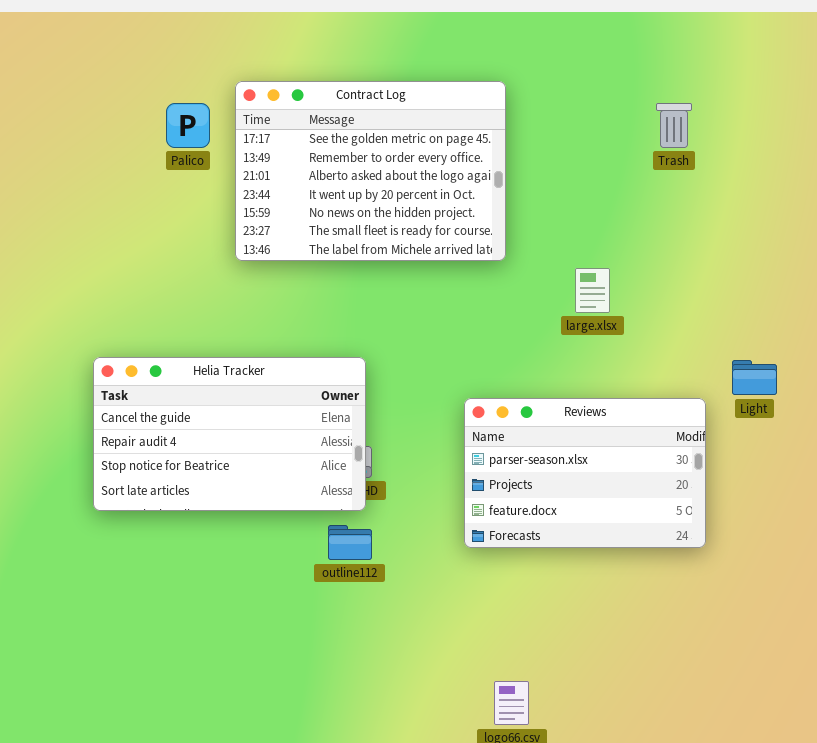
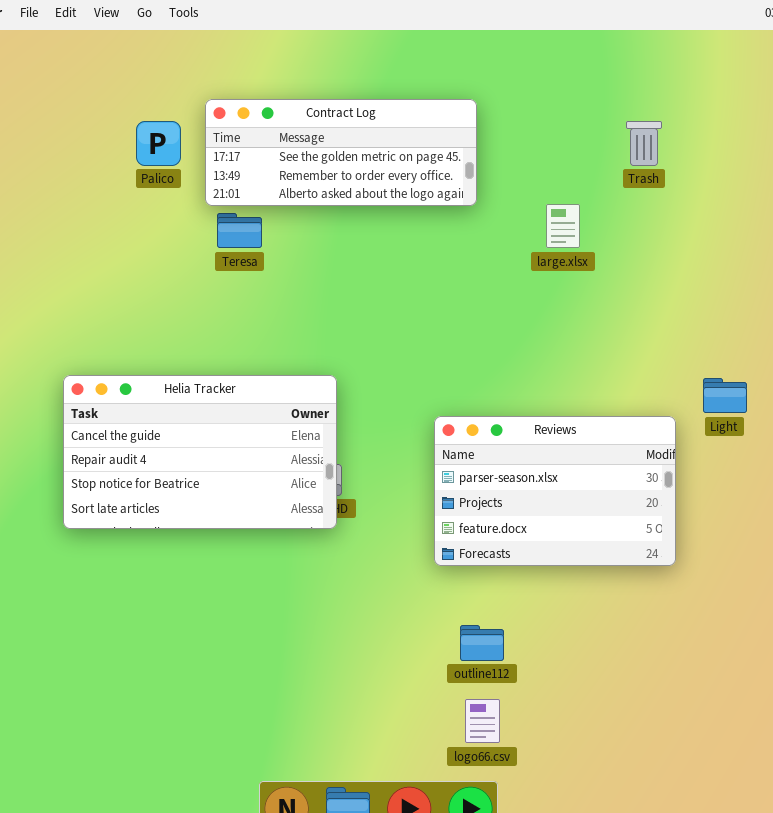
Contract Log: [235,81,506,261] -> [205,99,477,206], resized
large.xlsx: [575,268,610,313] -> [546,204,580,248], moved
outline112: [328,525,372,560] -> [460,625,504,661], moved

